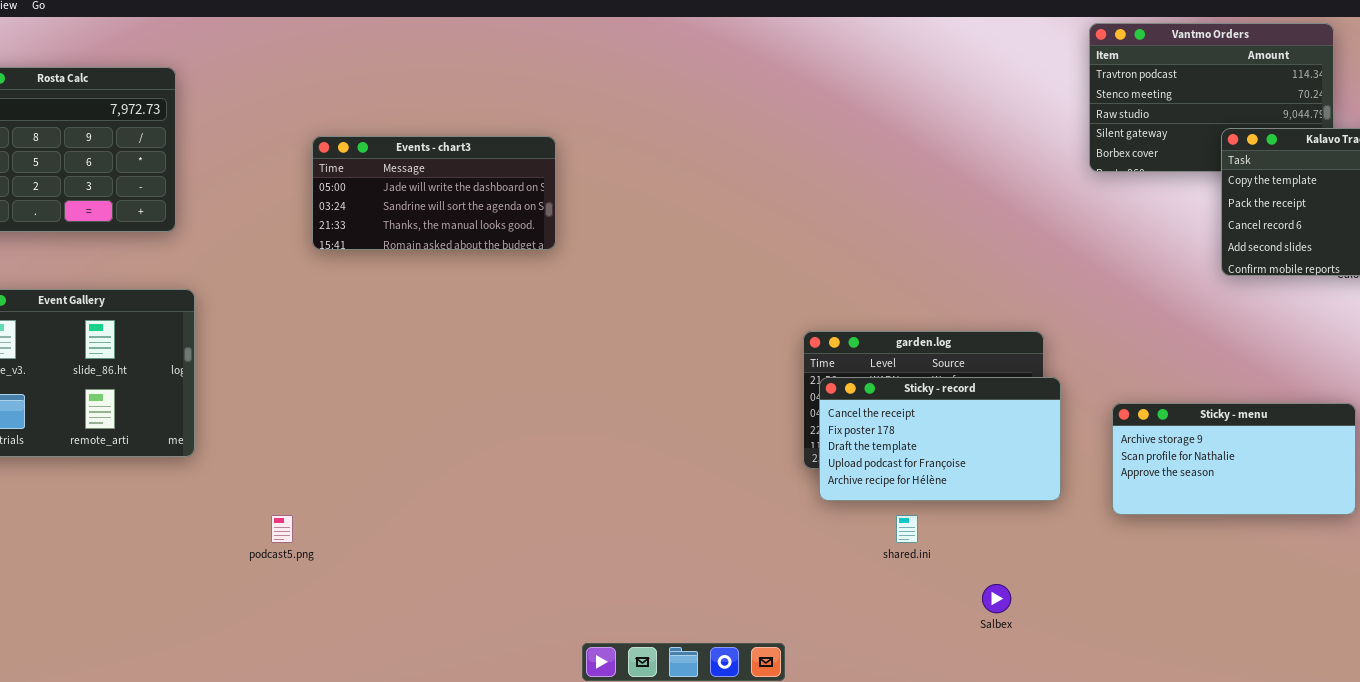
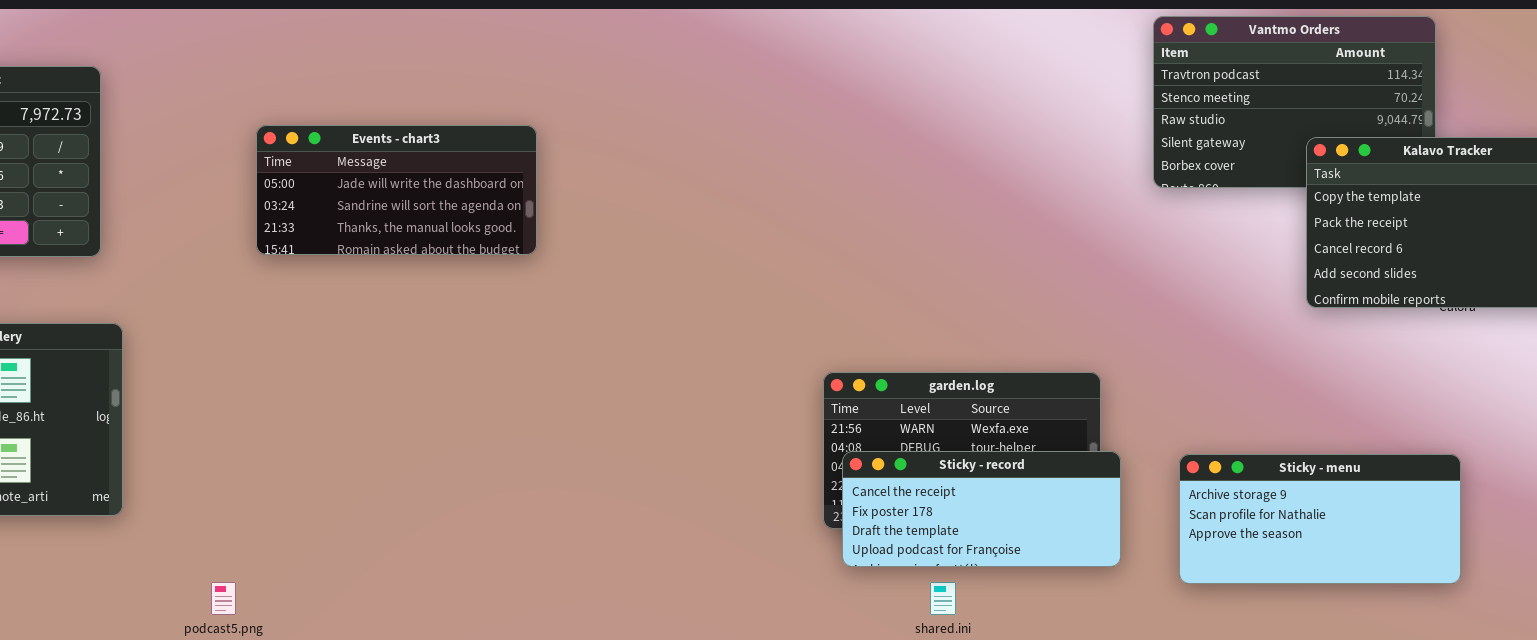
Events - chart3: [312,136,556,250] -> [256,125,537,255], moved
Sticky - record: [819,377,1061,501] -> [842,451,1121,567], resized

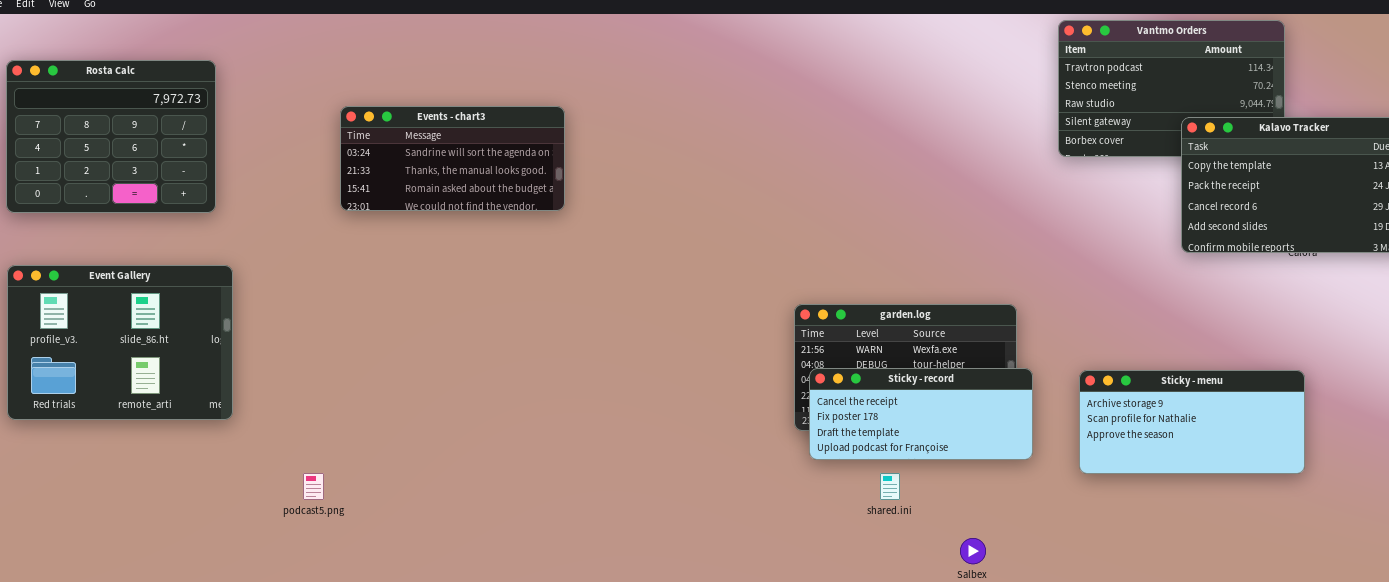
Events - chart3: [256,125,537,255] -> [340,106,565,211], scrolled down 1 row

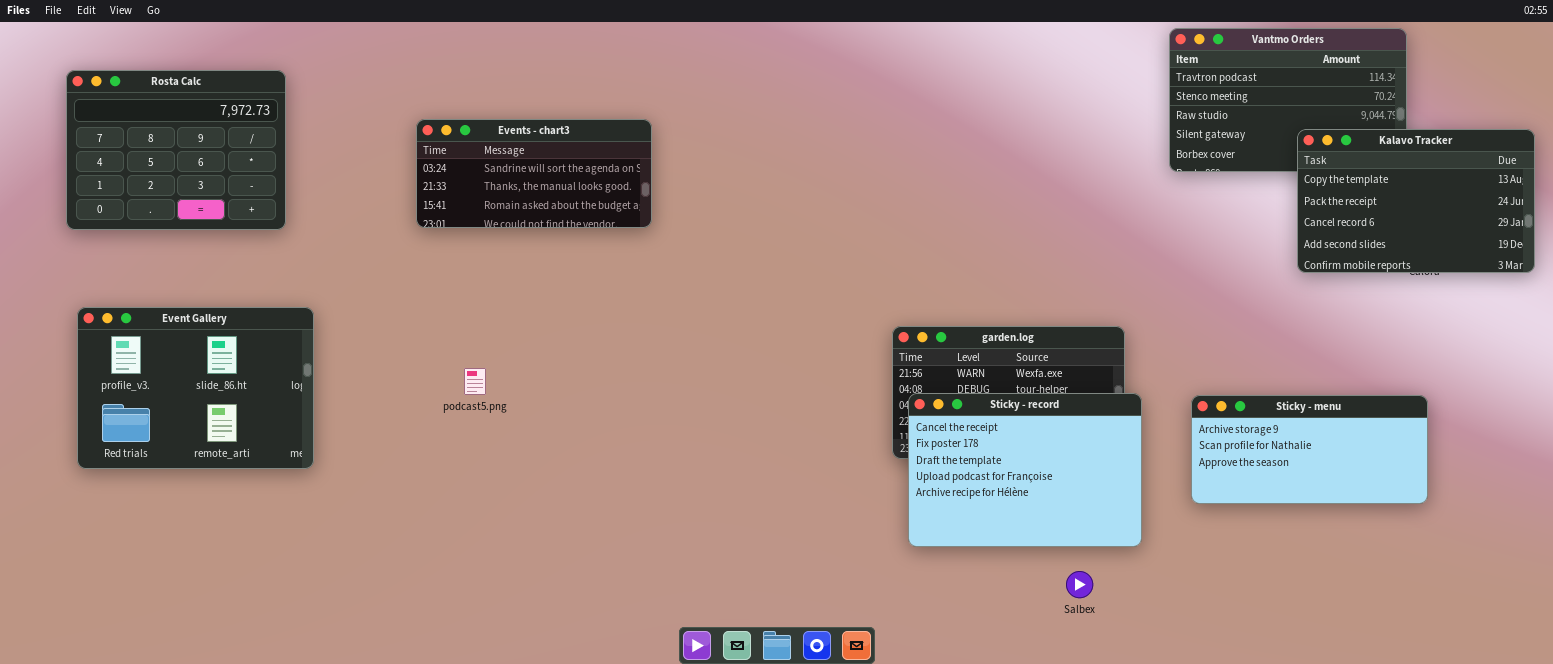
Event Gallery: [7,265,233,420] -> [77,307,314,469], moved
Sticky - record: [809,368,1033,460] -> [908,393,1142,547], resized
podcast5.png: [303,473,324,500] -> [464,368,486,395], moved

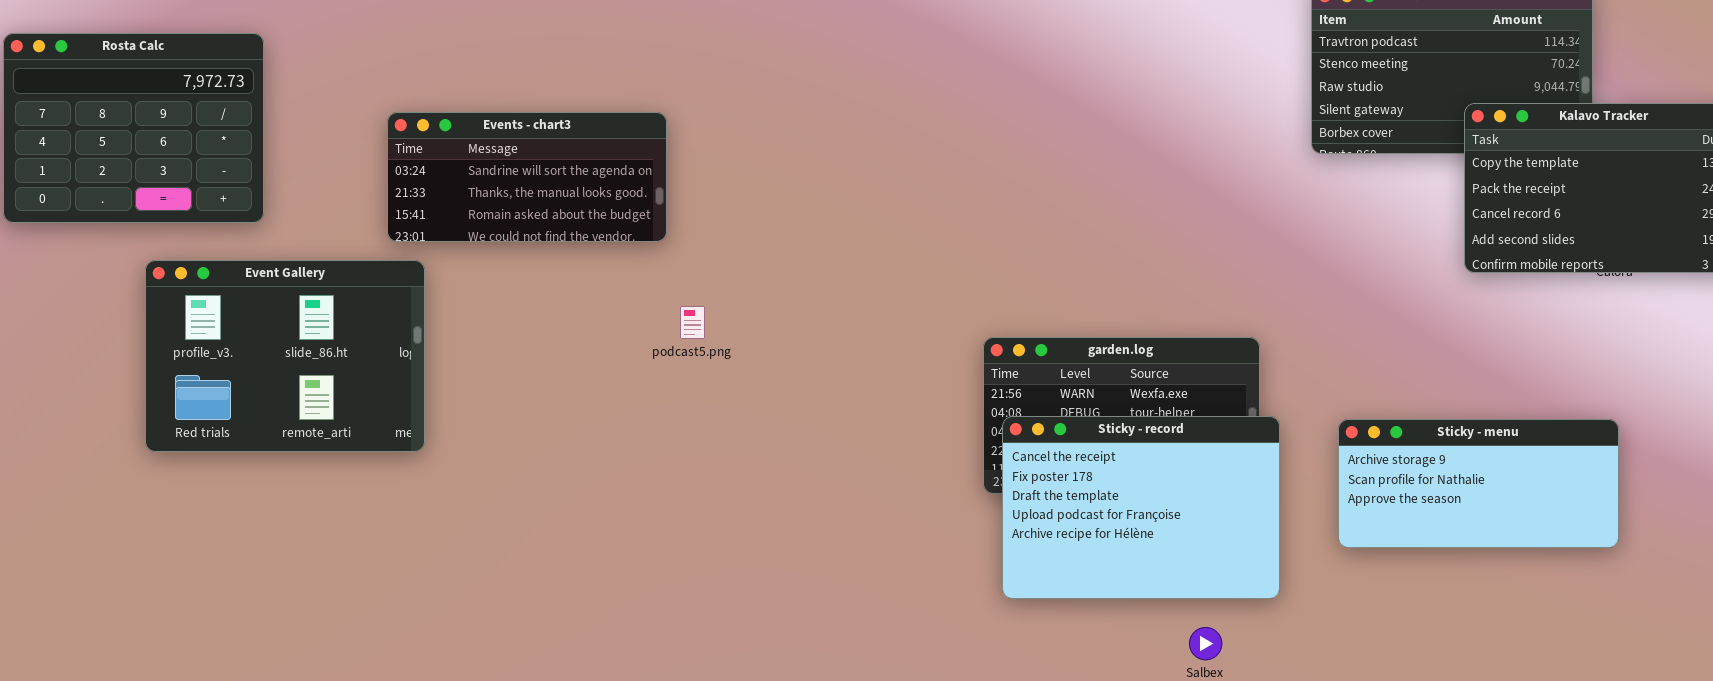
Events - chart3: [416,119,652,228] -> [387,112,667,242], moved
Event Gallery: [77,307,314,469] -> [145,260,425,452], moved
podcast5.png: [464,368,486,395] -> [680,306,705,339], moved

